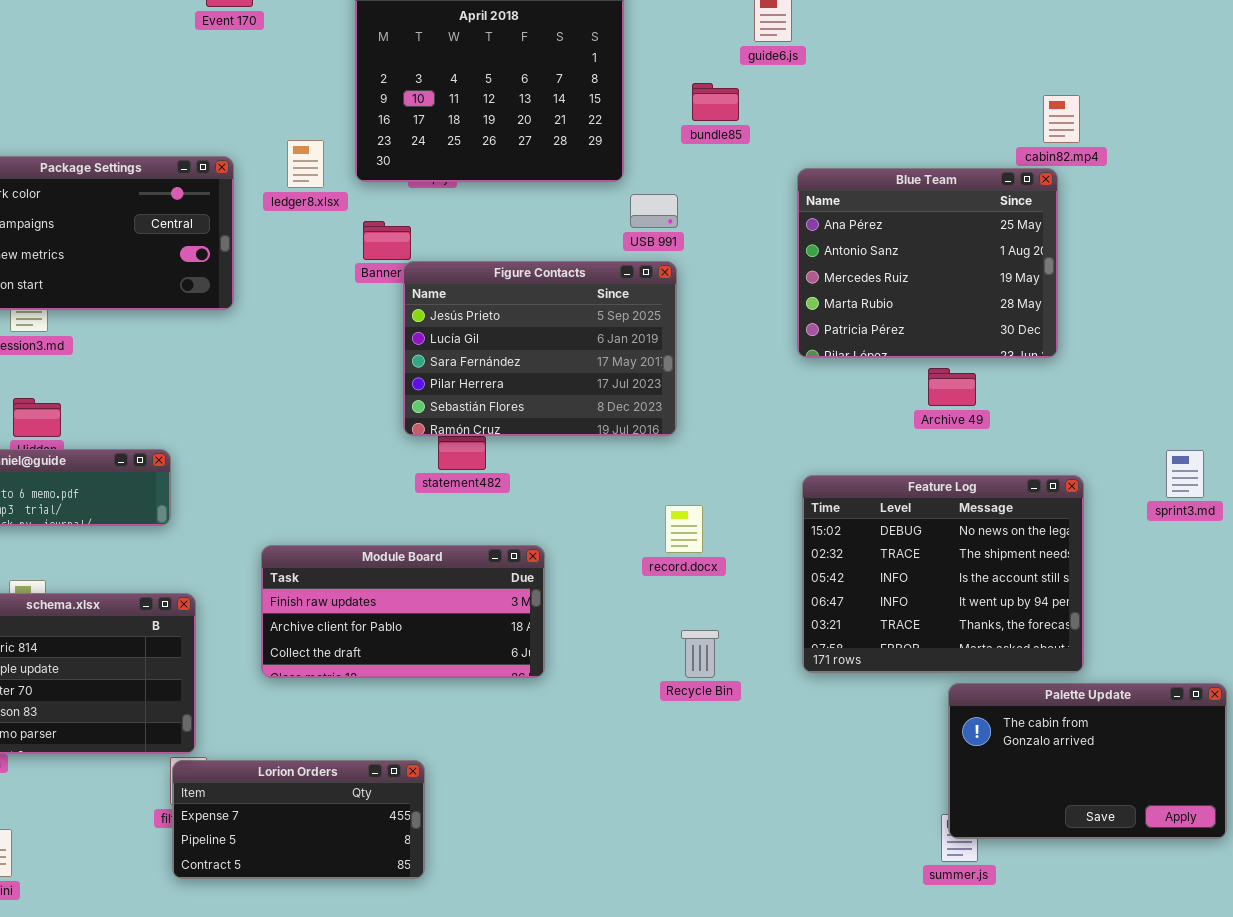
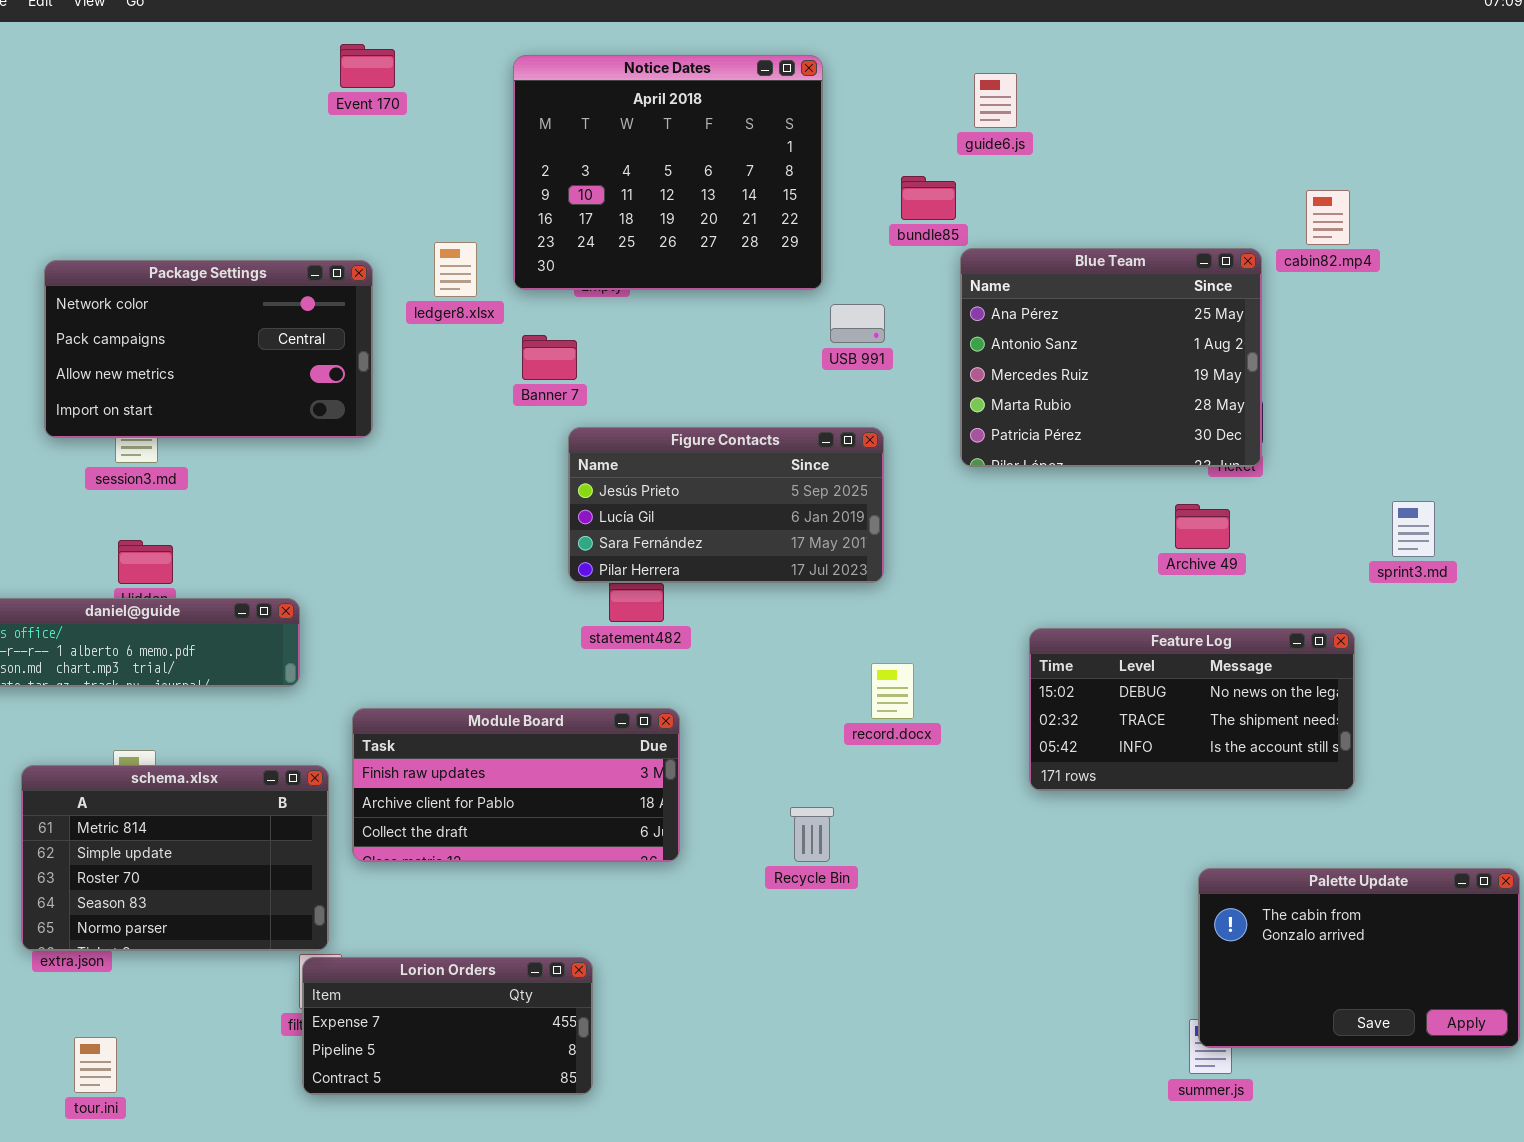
Blue Team: [797,168,1058,358] -> [960,248,1262,467], moved
Figure Contacts: [403,261,677,436] -> [568,427,884,583], resized
sprint3.md: [1166,450,1204,498] -> [1392,501,1435,557], moved
Feature Log: [802,475,1084,673] -> [1029,628,1355,791], resized
Module Board: [261,545,545,678] -> [352,708,680,862], moved
Recycle Bin: [681,630,719,678] -> [790,807,834,862], moved

